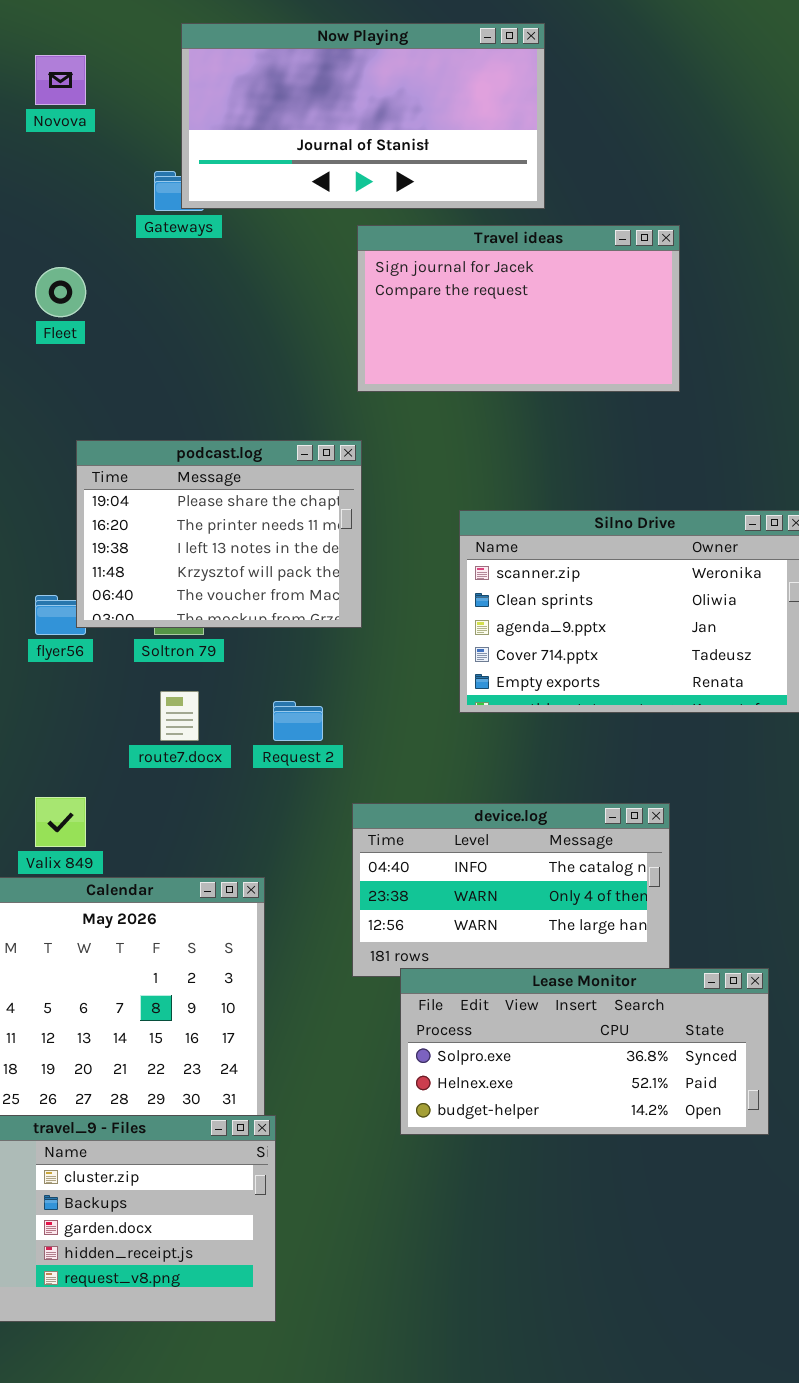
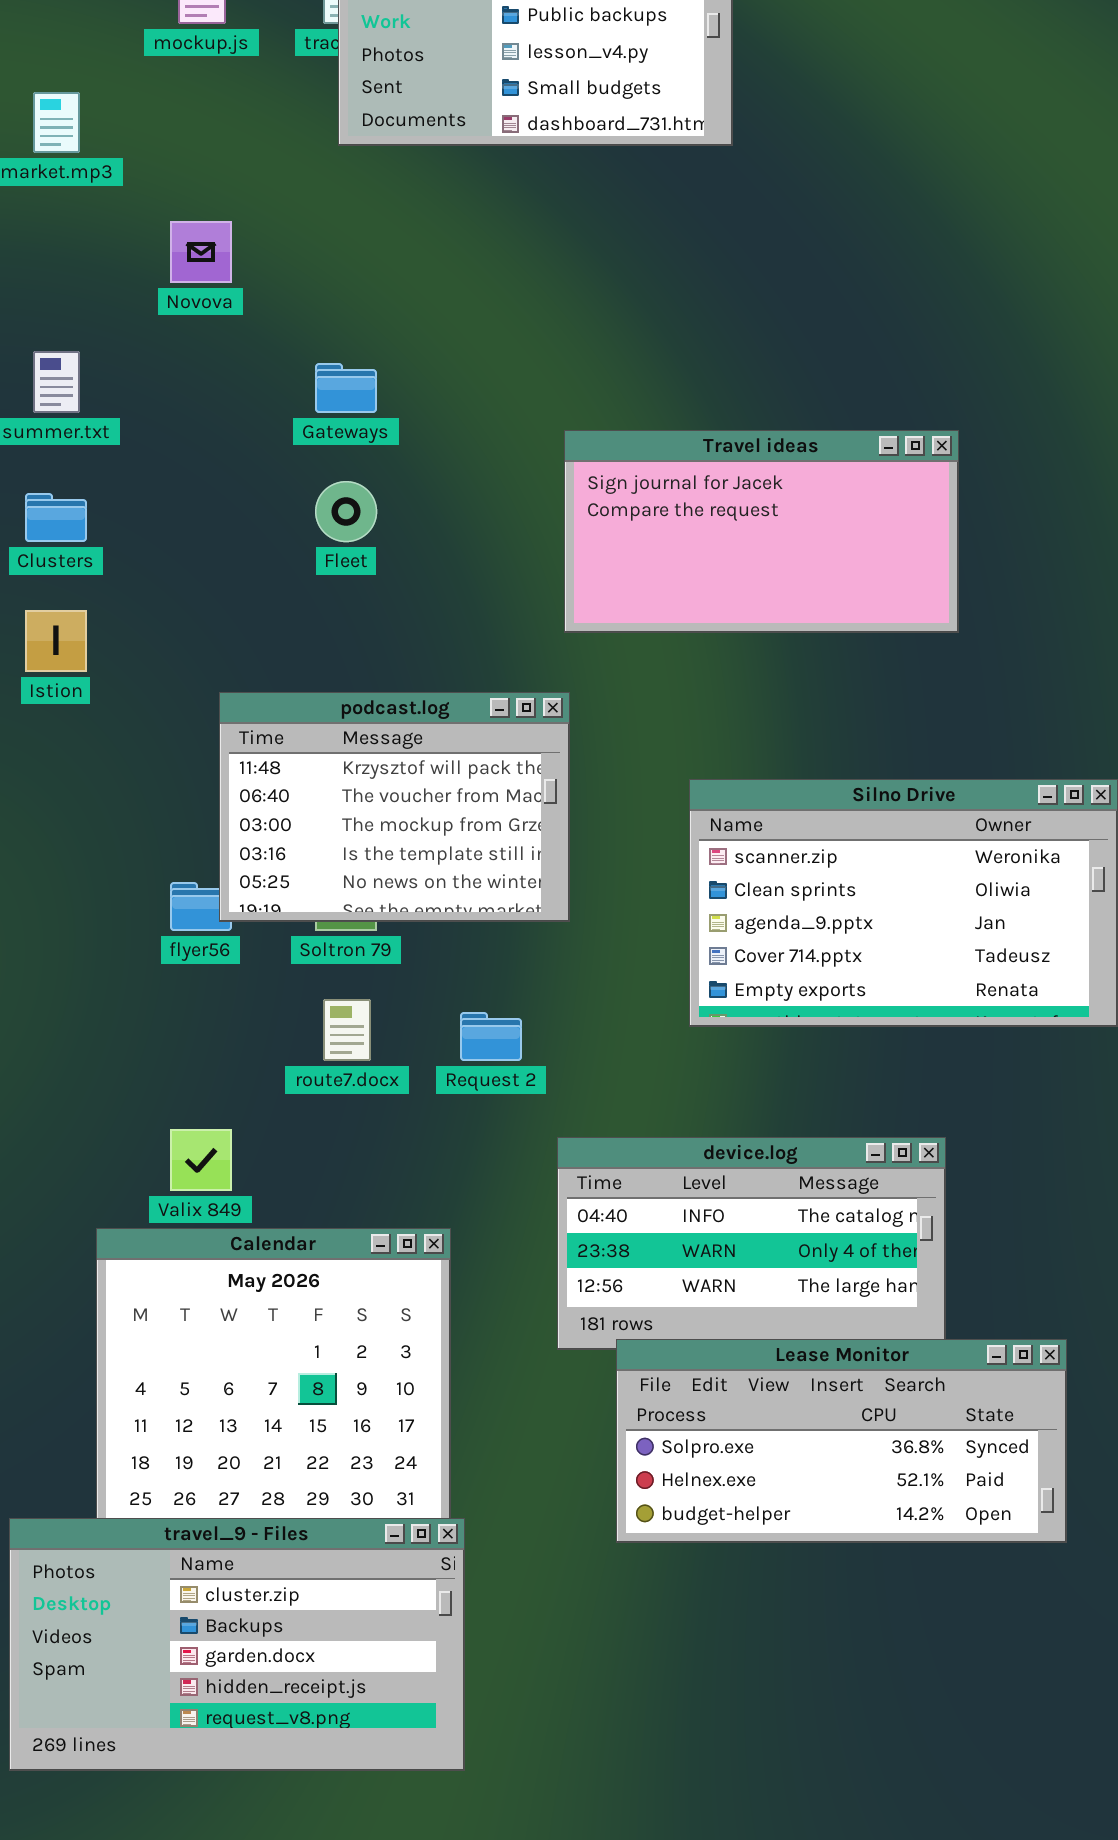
Now Playing: [181,23,545,209] -> none, closed
Fleet: [35,267,86,317] -> [315,481,377,542], moved
podcast.log: [76,440,362,628] -> [219,692,570,922], scrolled down 3 rows

